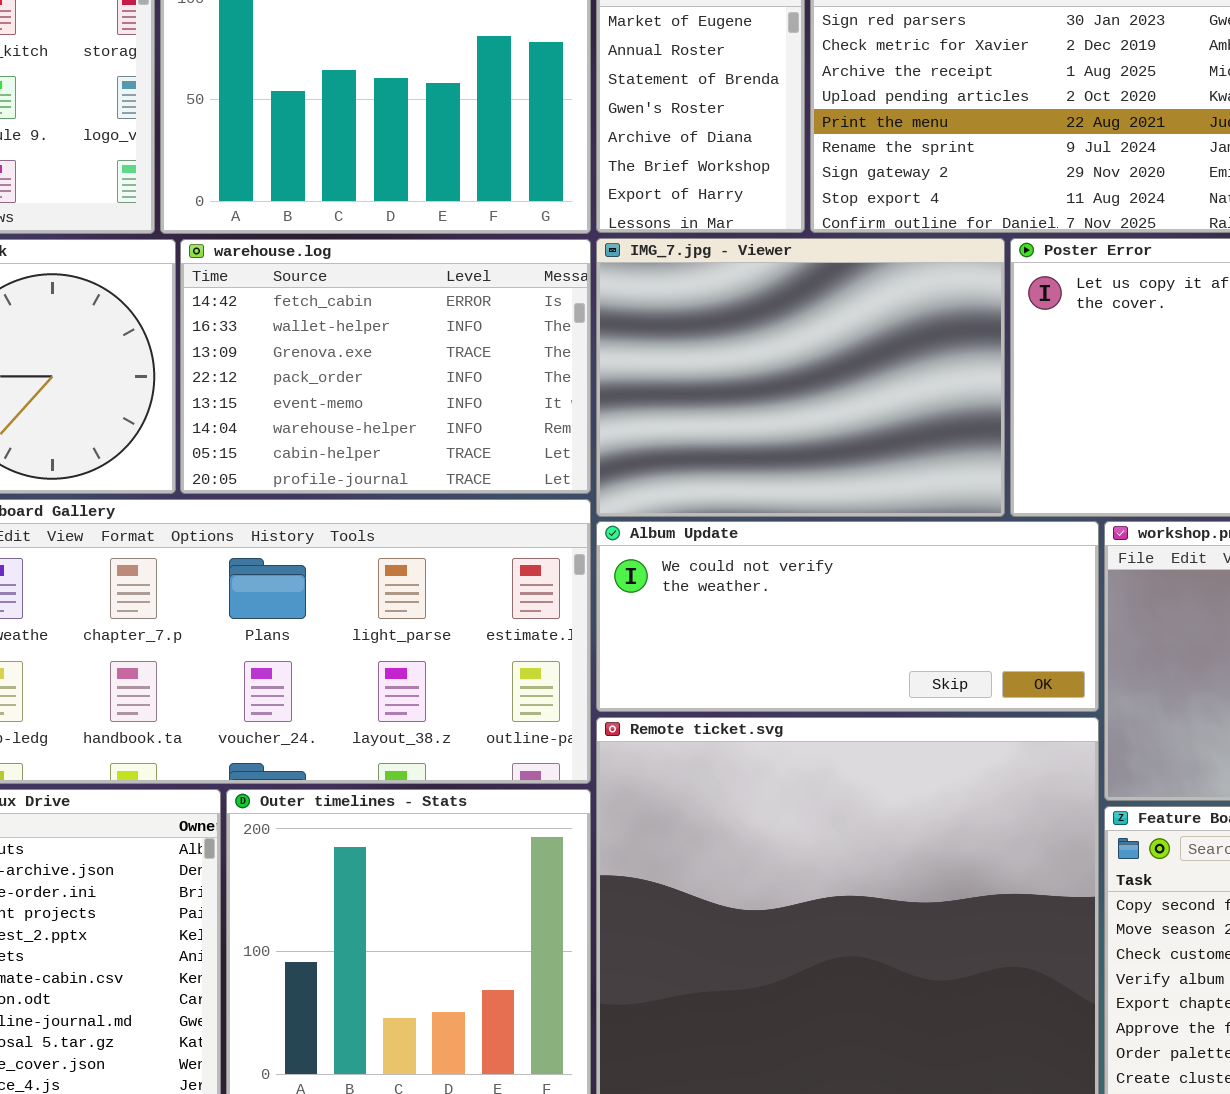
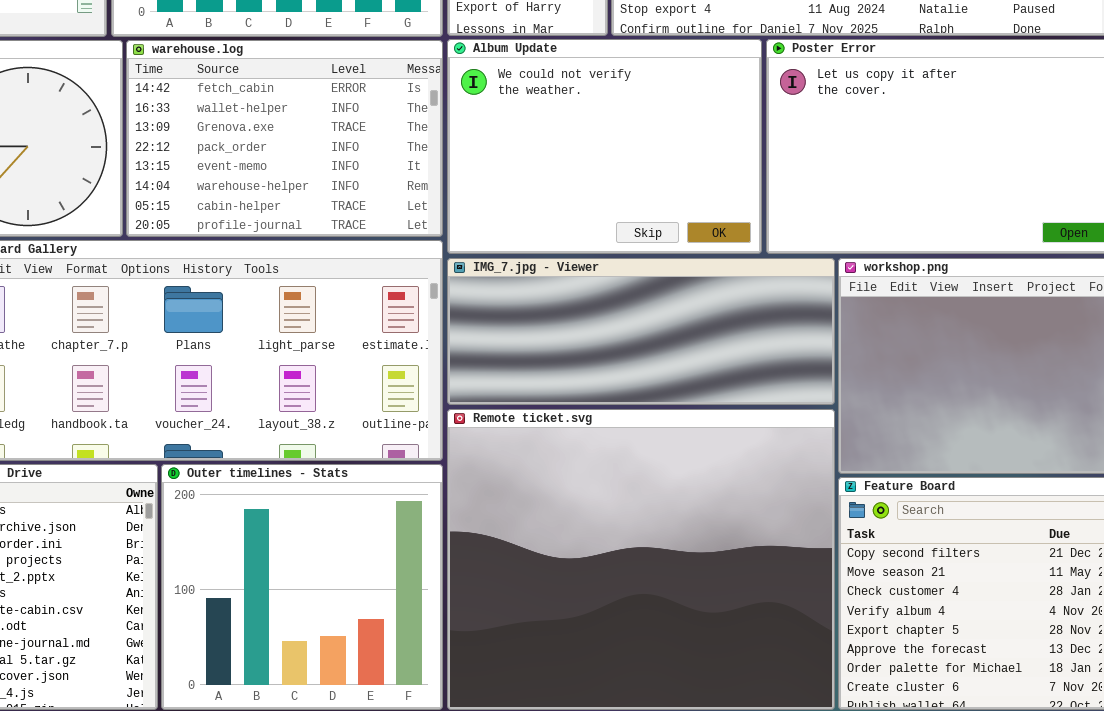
IMG_7.jpg - Viewer: [596,238,1005,517] -> [447,258,835,405], moved, resized
Album Update: [596,521,1099,712] -> [447,39,762,254], moved, resized

